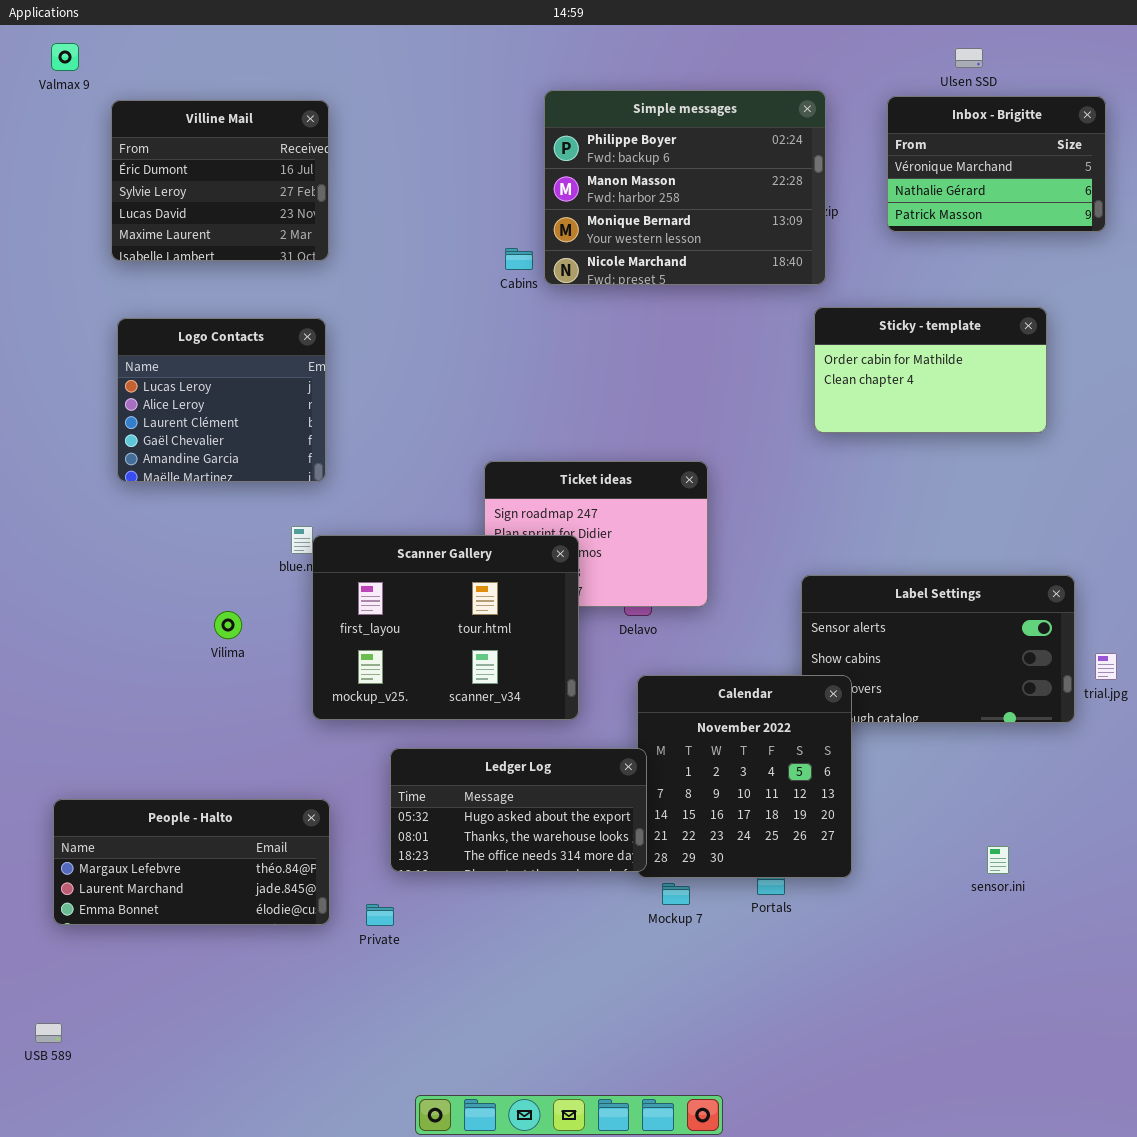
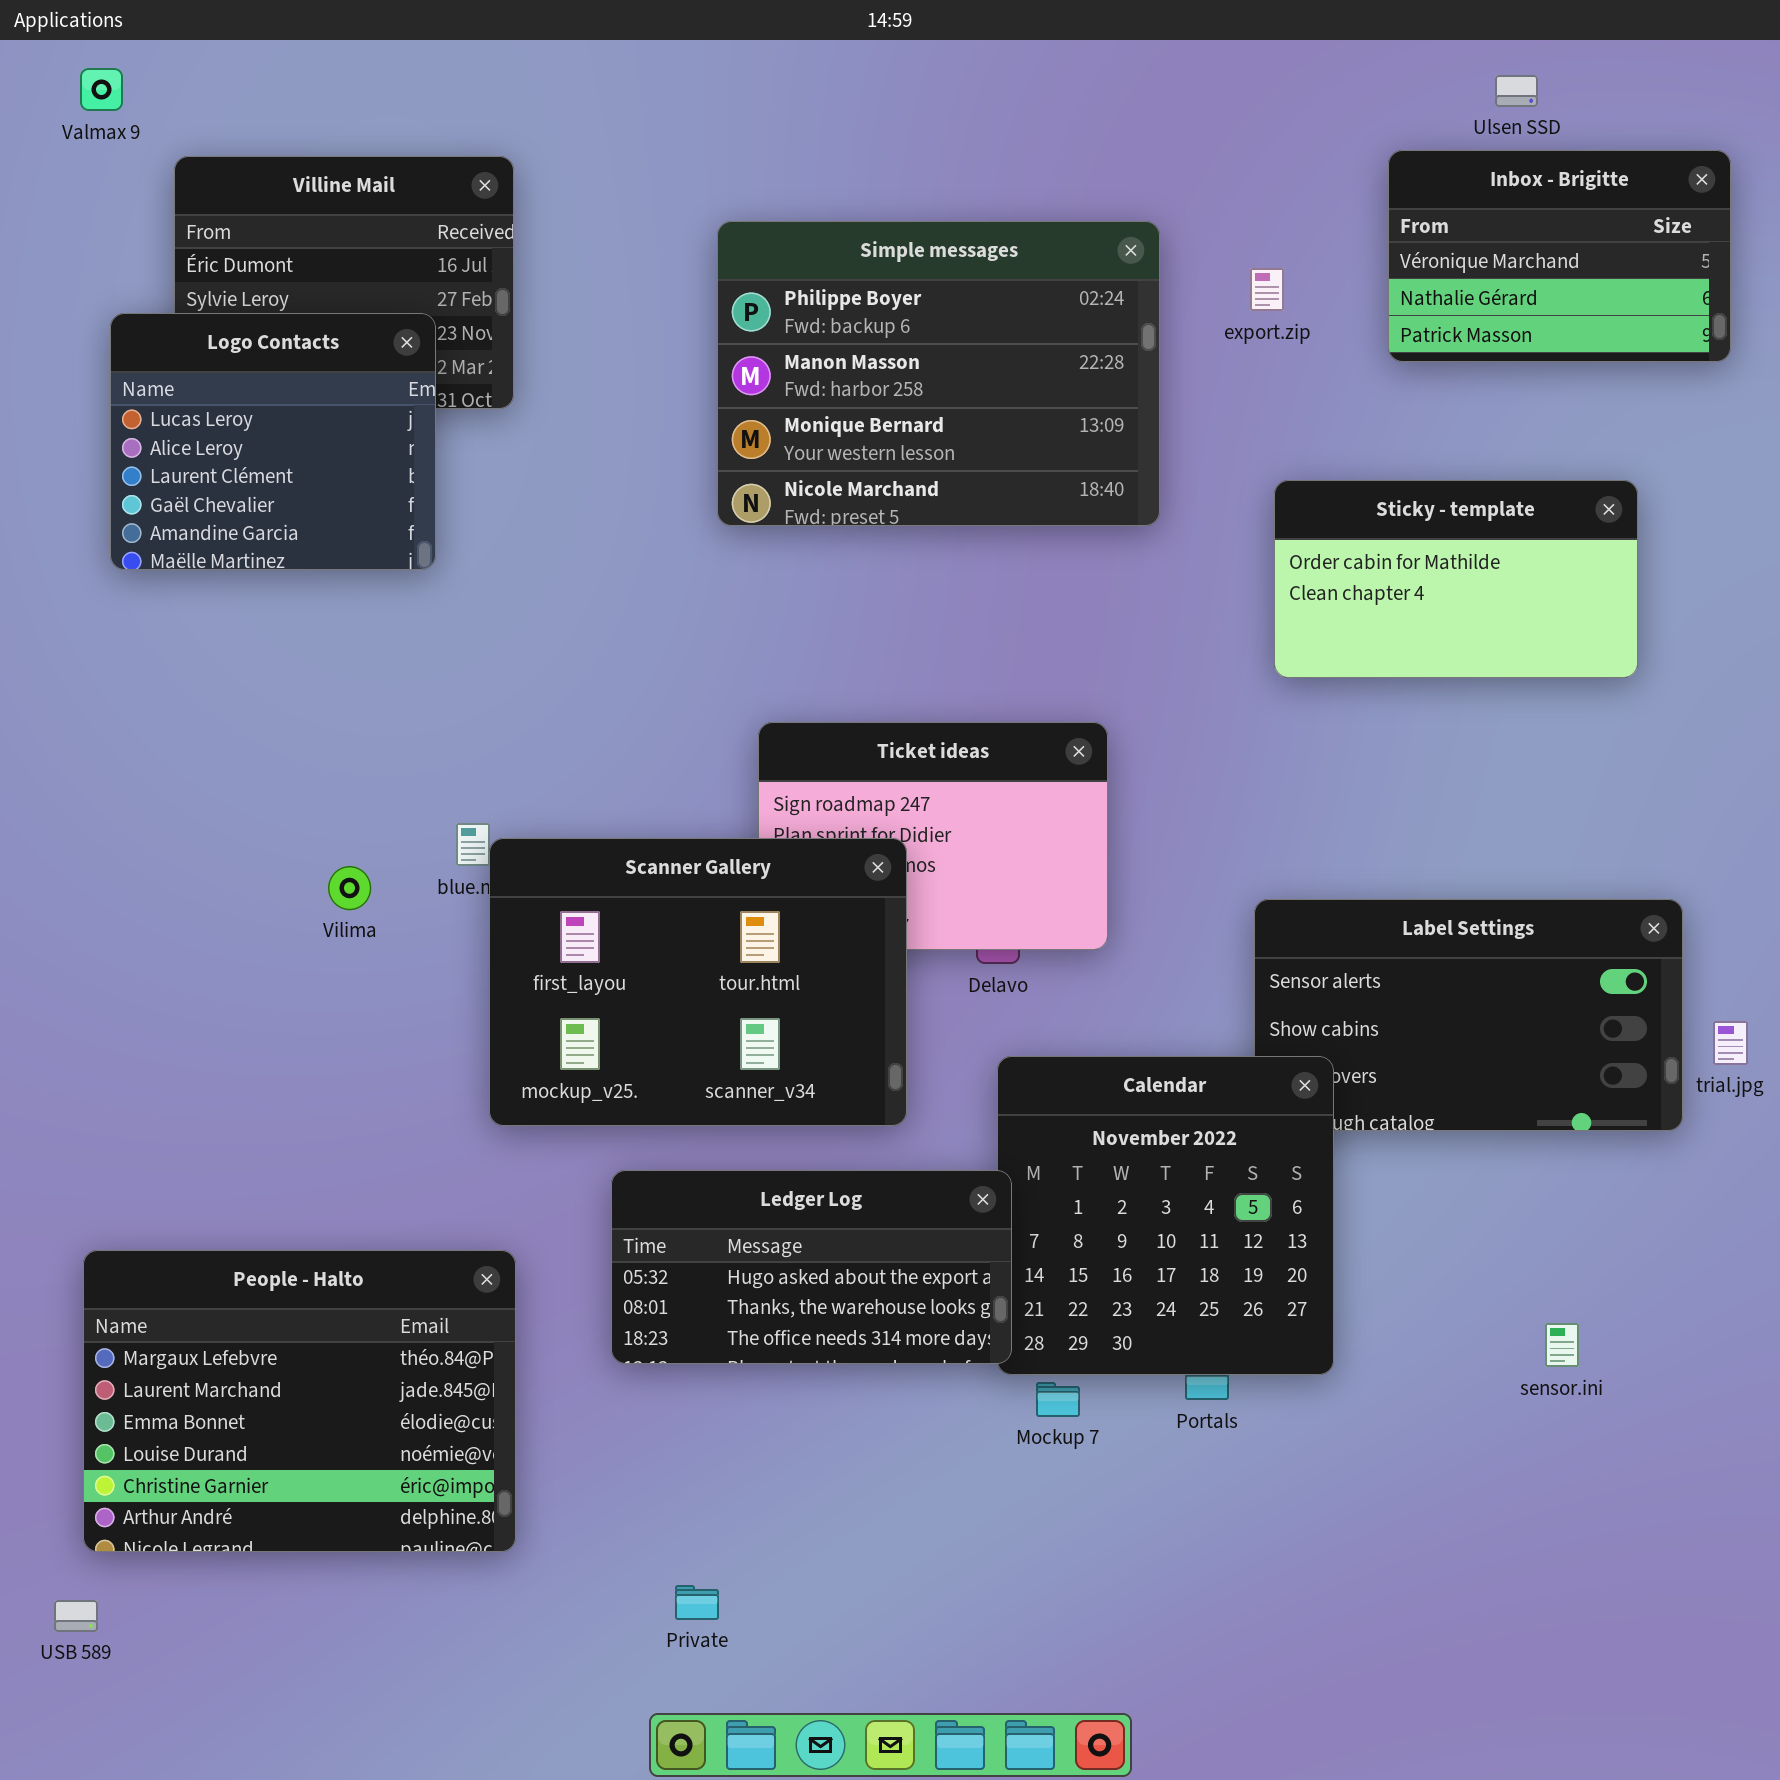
Simple messages: [544,90,826,285] -> [717,221,1160,526], moved
Logo Contacts: [117,318,326,482] -> [110,313,436,570], moved
Vilima: [214,611,242,639] -> [328,866,371,910], moved
People - Halto: [53,799,330,925] -> [83,1250,516,1552], resized
Private: [366,904,394,926] -> [675,1585,719,1620], moved

